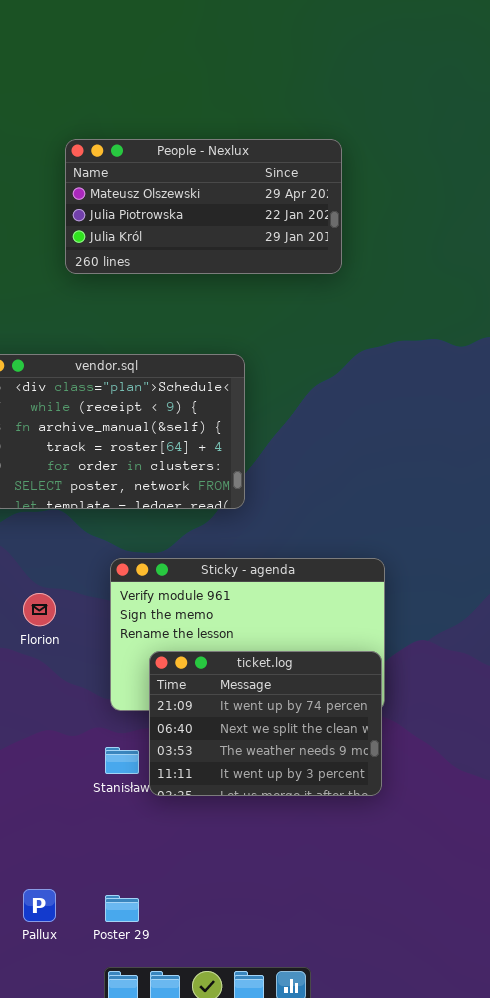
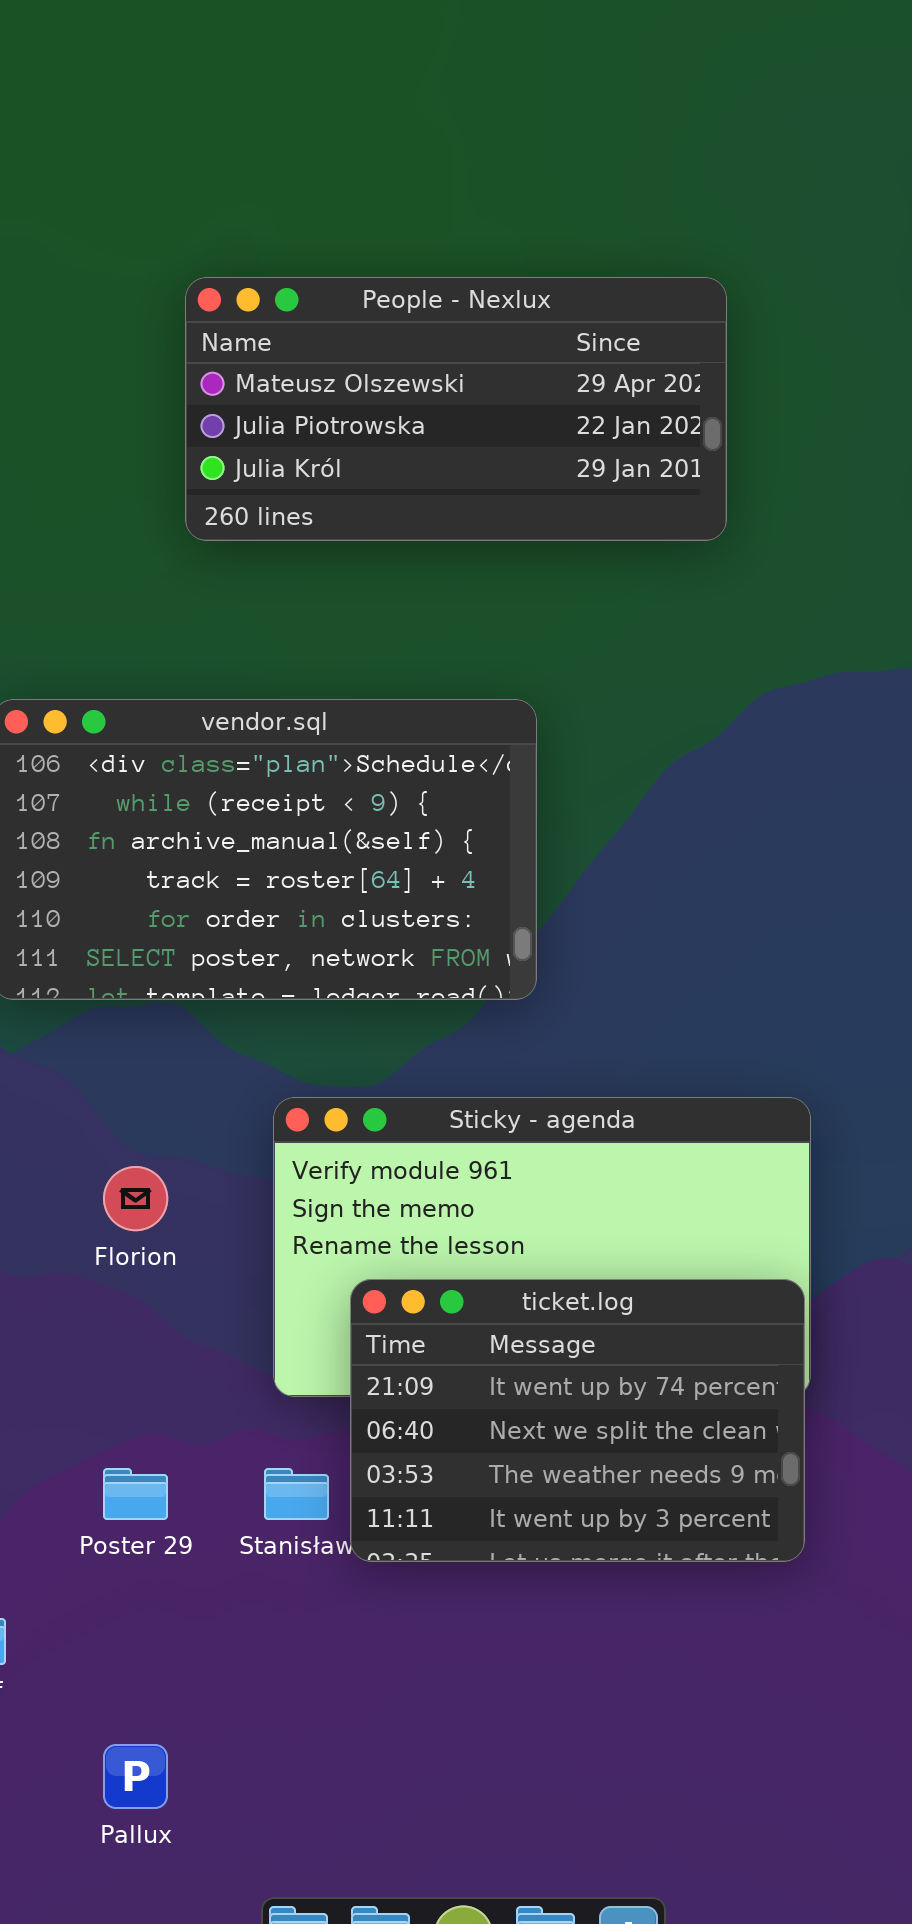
Poster 29: [105,895,139,922] -> [103,1468,168,1520], moved

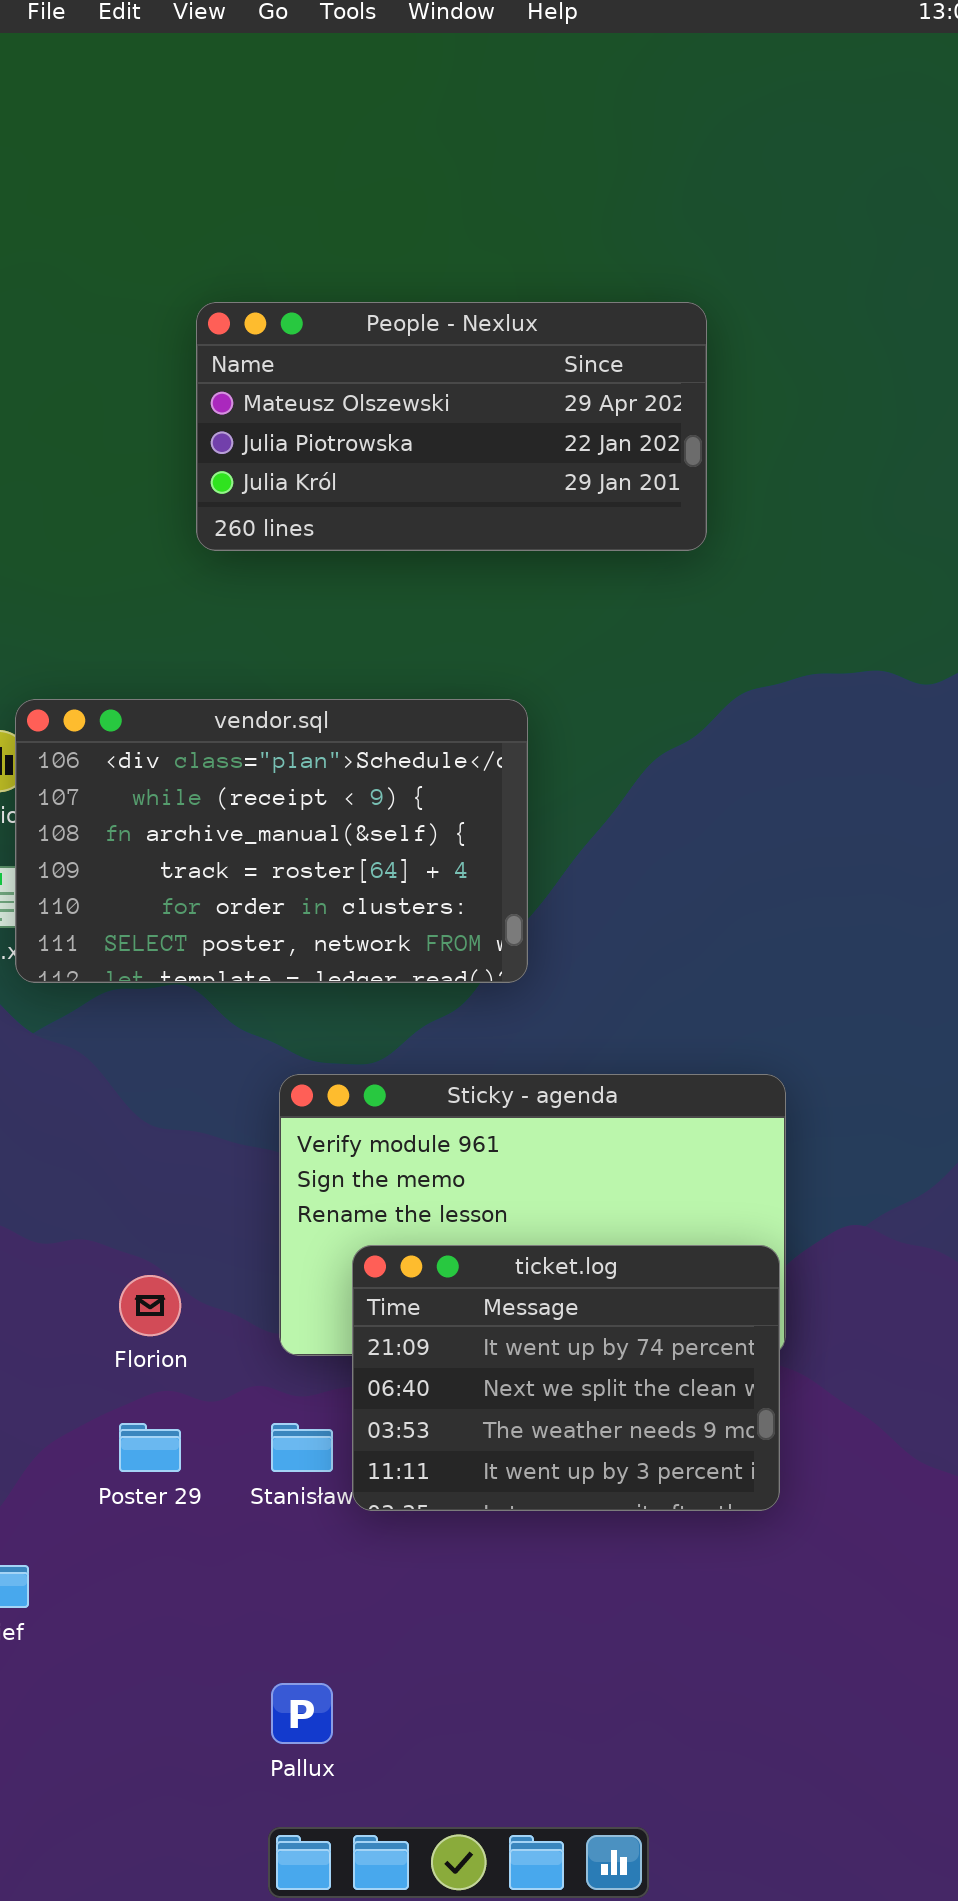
Florion: [103,1166,168,1231] -> [119,1275,181,1336], moved
Pallux: [103,1744,168,1809] -> [271,1683,333,1744], moved

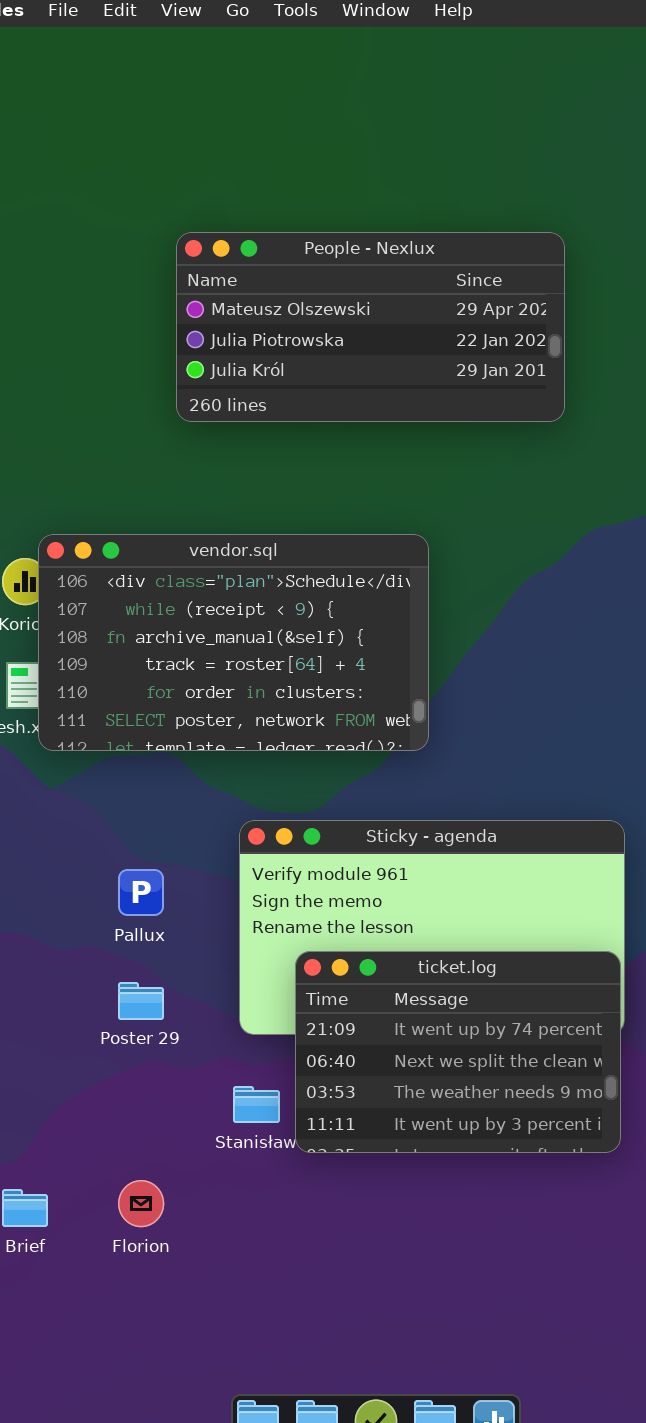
Florion: [119,1275,181,1336] -> [118,1180,164,1227], moved
Poster 29: [119,1423,181,1472] -> [118,982,164,1020], moved
Pallux: [271,1683,333,1744] -> [118,869,164,916], moved

